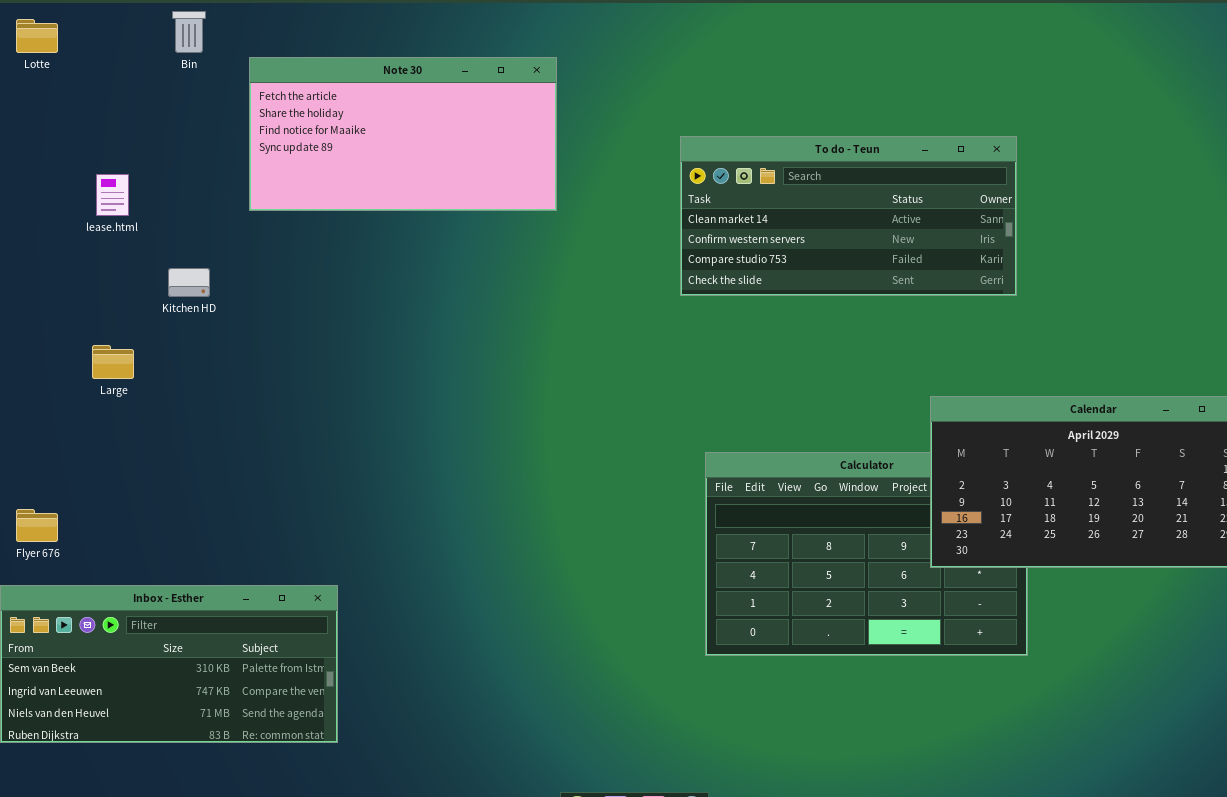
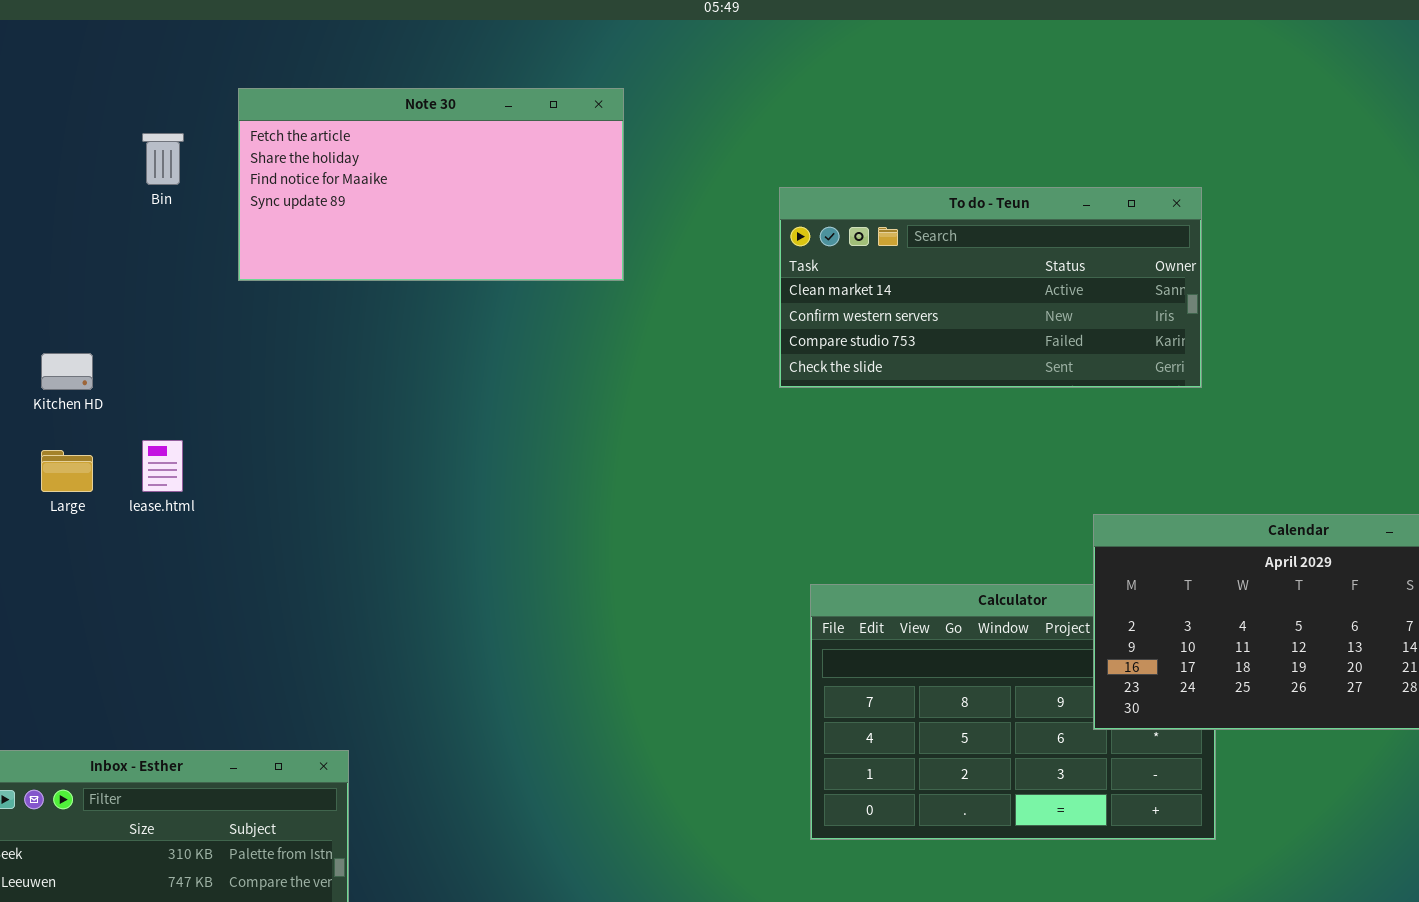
Bin: [172,11,206,53] -> [142,133,184,185], moved
lease.html: [96,174,129,216] -> [142,440,183,492], moved
Kitchen HD: [168,268,210,297] -> [41,353,93,390], moved

